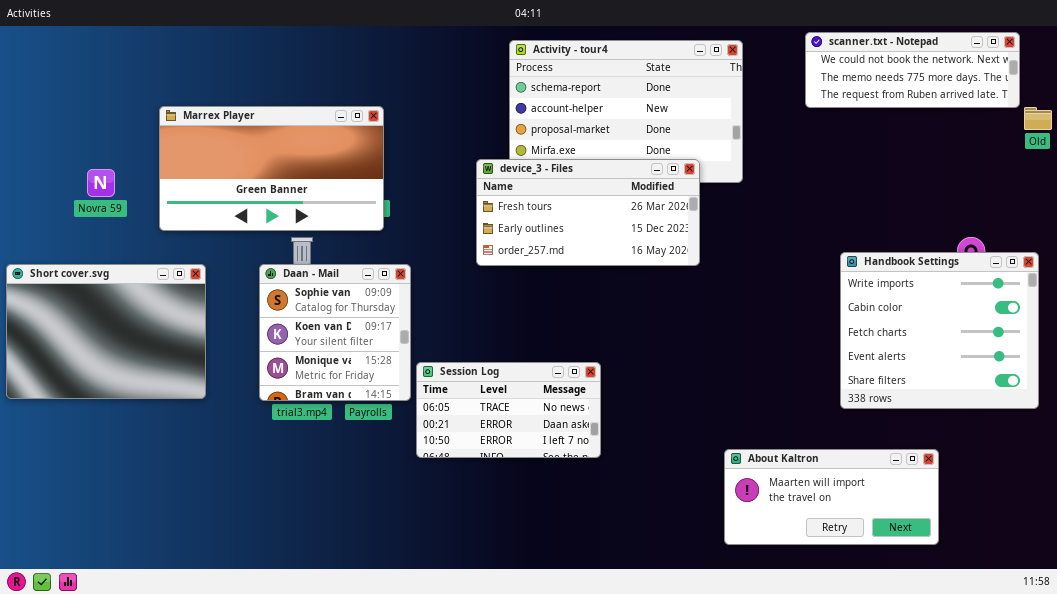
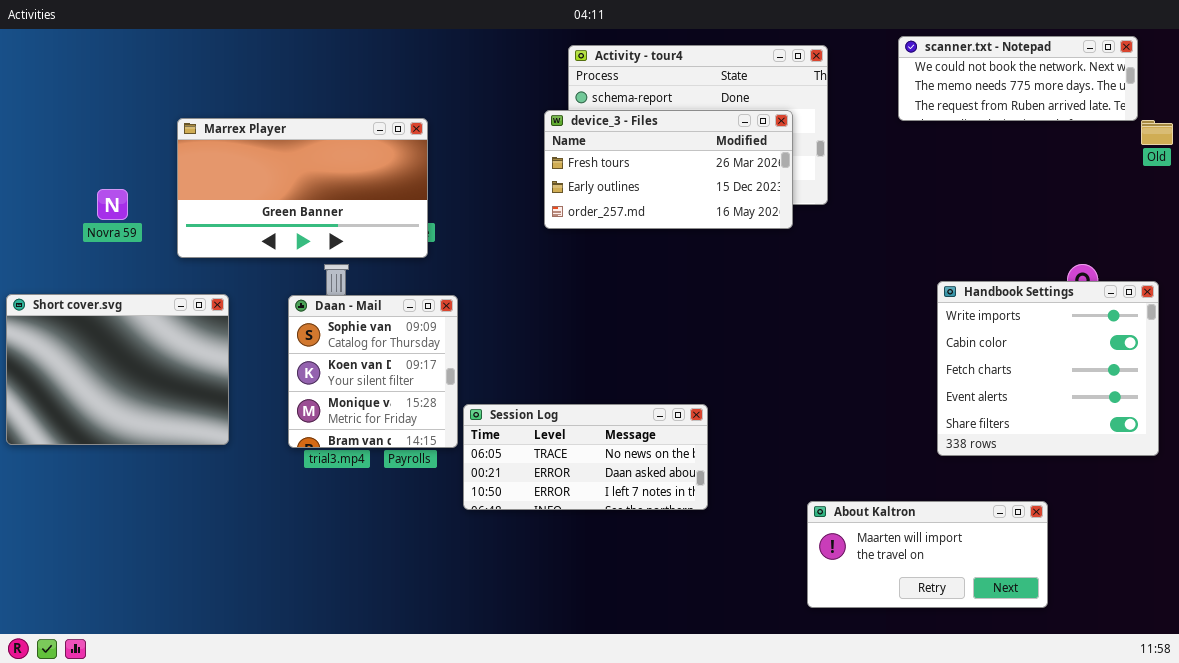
device_3 - Files: [476,159,700,266] -> [544,110,793,229], moved
Session Log: [416,362,601,458] -> [463,404,708,510], resized

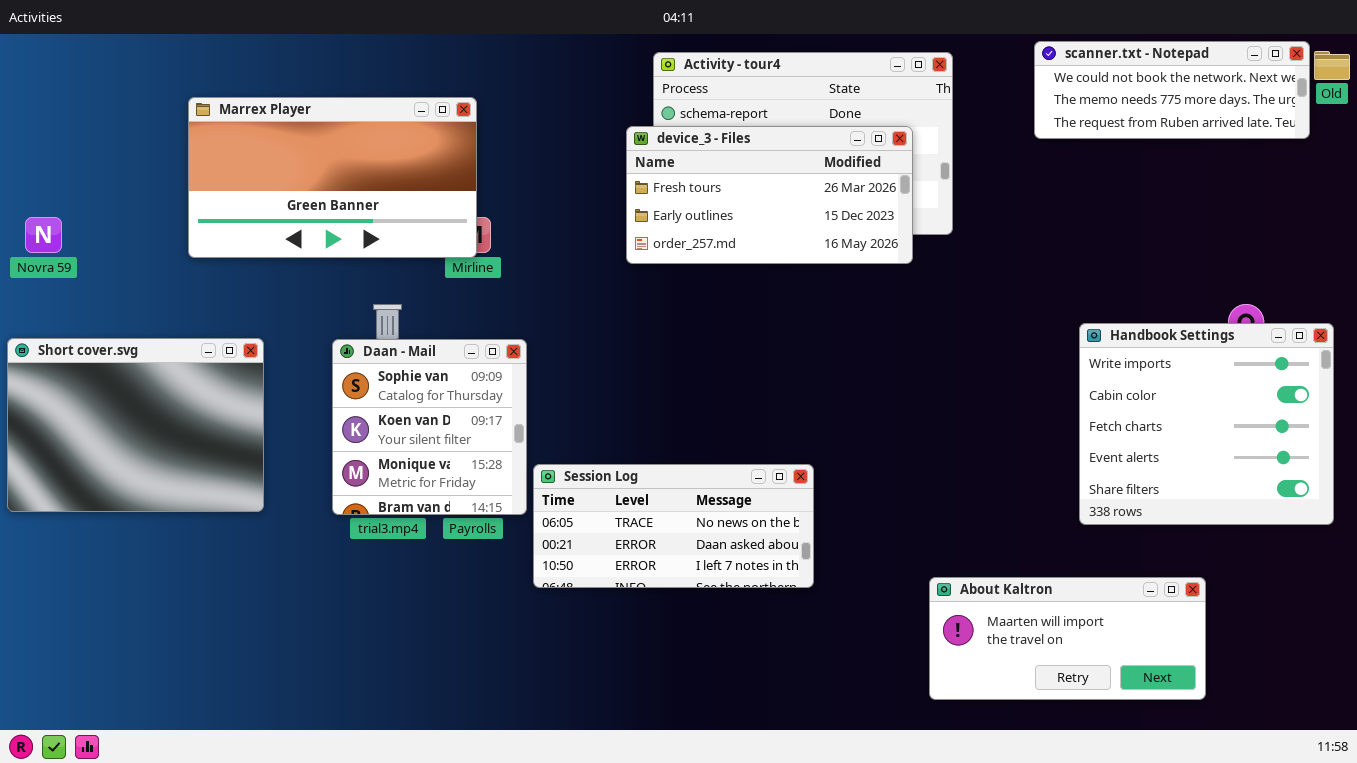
Marrex Player: [177,118,428,258] -> [188,97,477,258], moved
Old: [1141,120,1173,145] -> [1314,51,1350,80], moved
Novra 59: [97,189,128,220] -> [25,217,62,253], moved

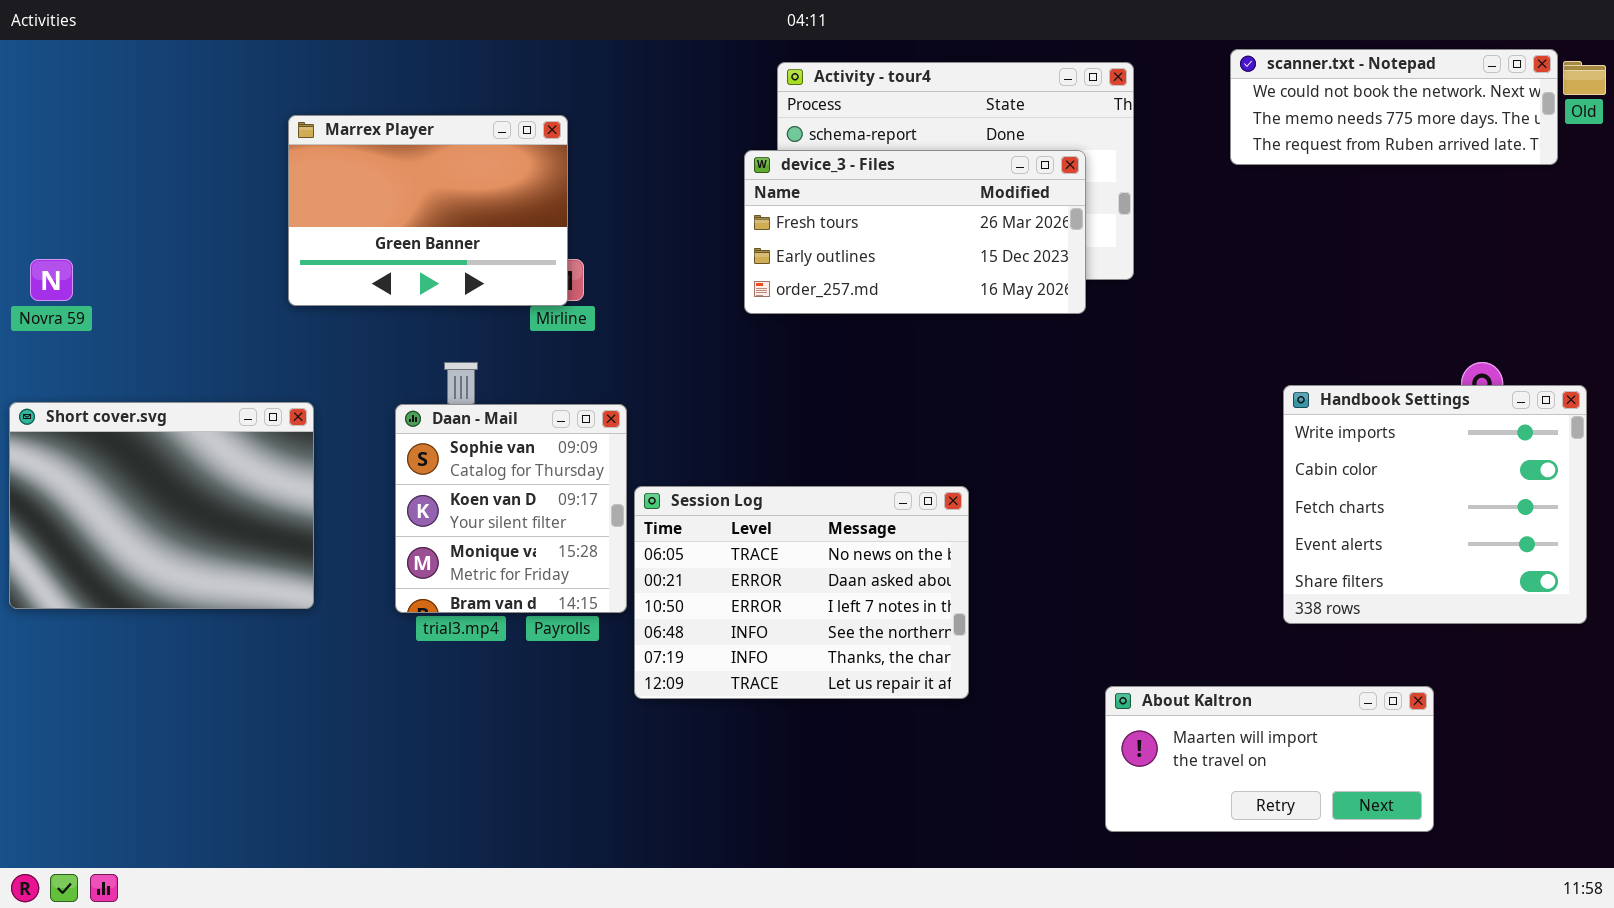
Marrex Player: [188,97,477,258] -> [288,115,568,306], resized
Session Log: [533,464,814,588] -> [634,486,969,699], resized

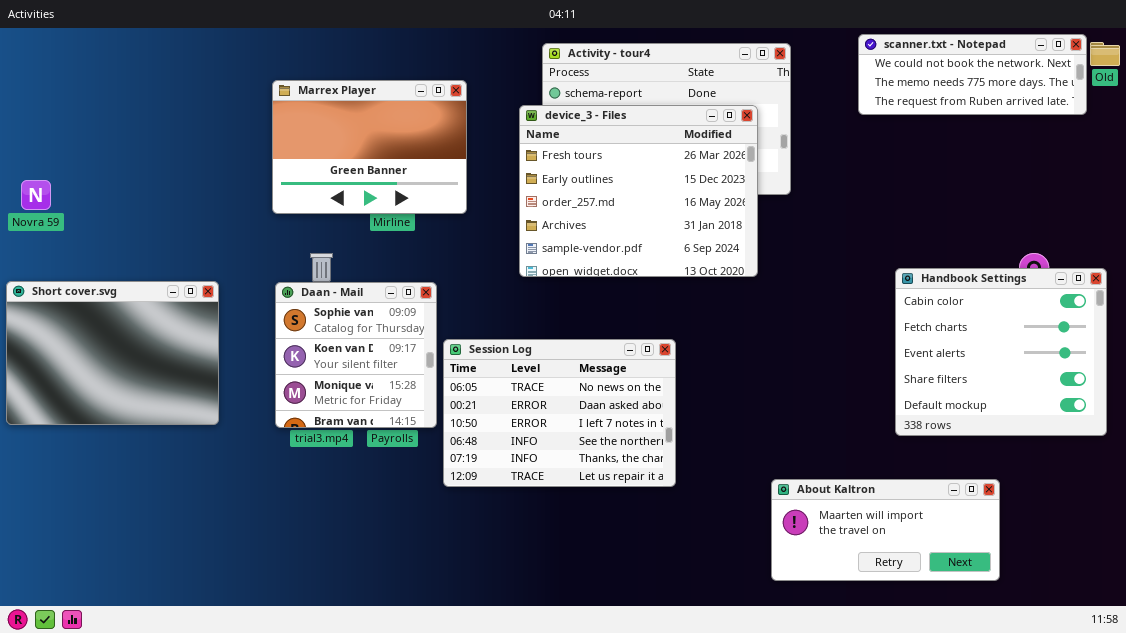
Marrex Player: [288,115,568,306] -> [272,80,467,214], moved
device_3 - Files: [744,150,1086,314] -> [519,105,758,277], resized
Handbook Settings: [1283,385,1587,624] -> [895,268,1107,436], scrolled down 1 row

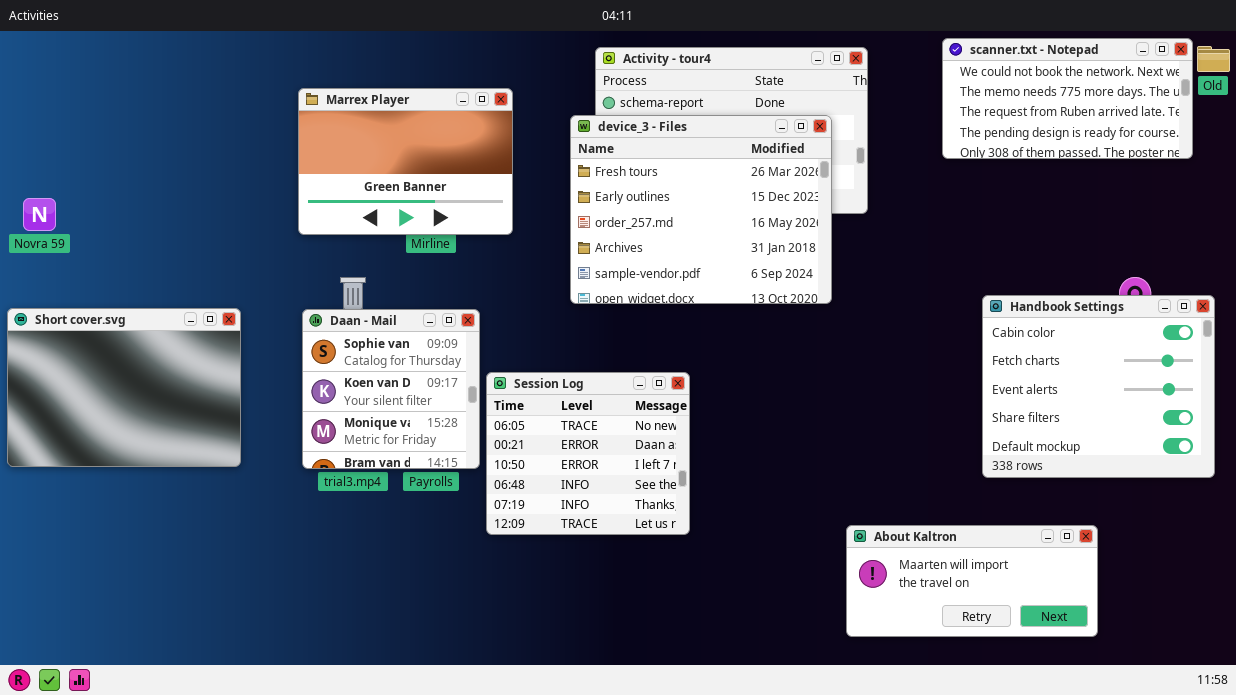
scanner.txt - Notepad: [858,34,1087,115] -> [942,38,1193,159], resized
Session Log: [443,339,676,487] -> [486,372,690,535], resized

